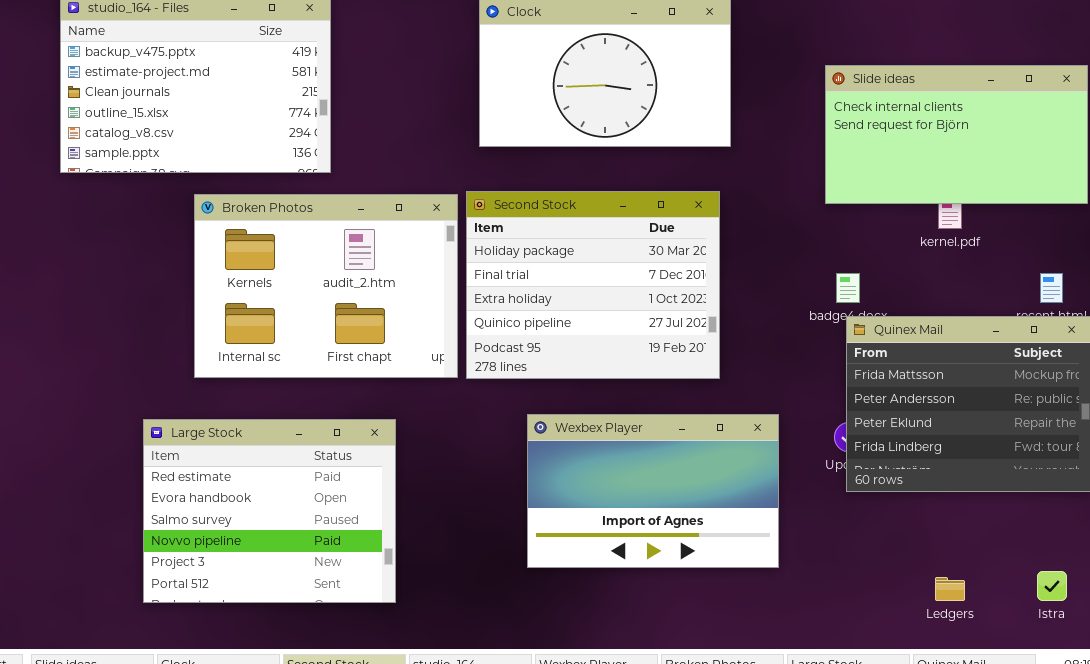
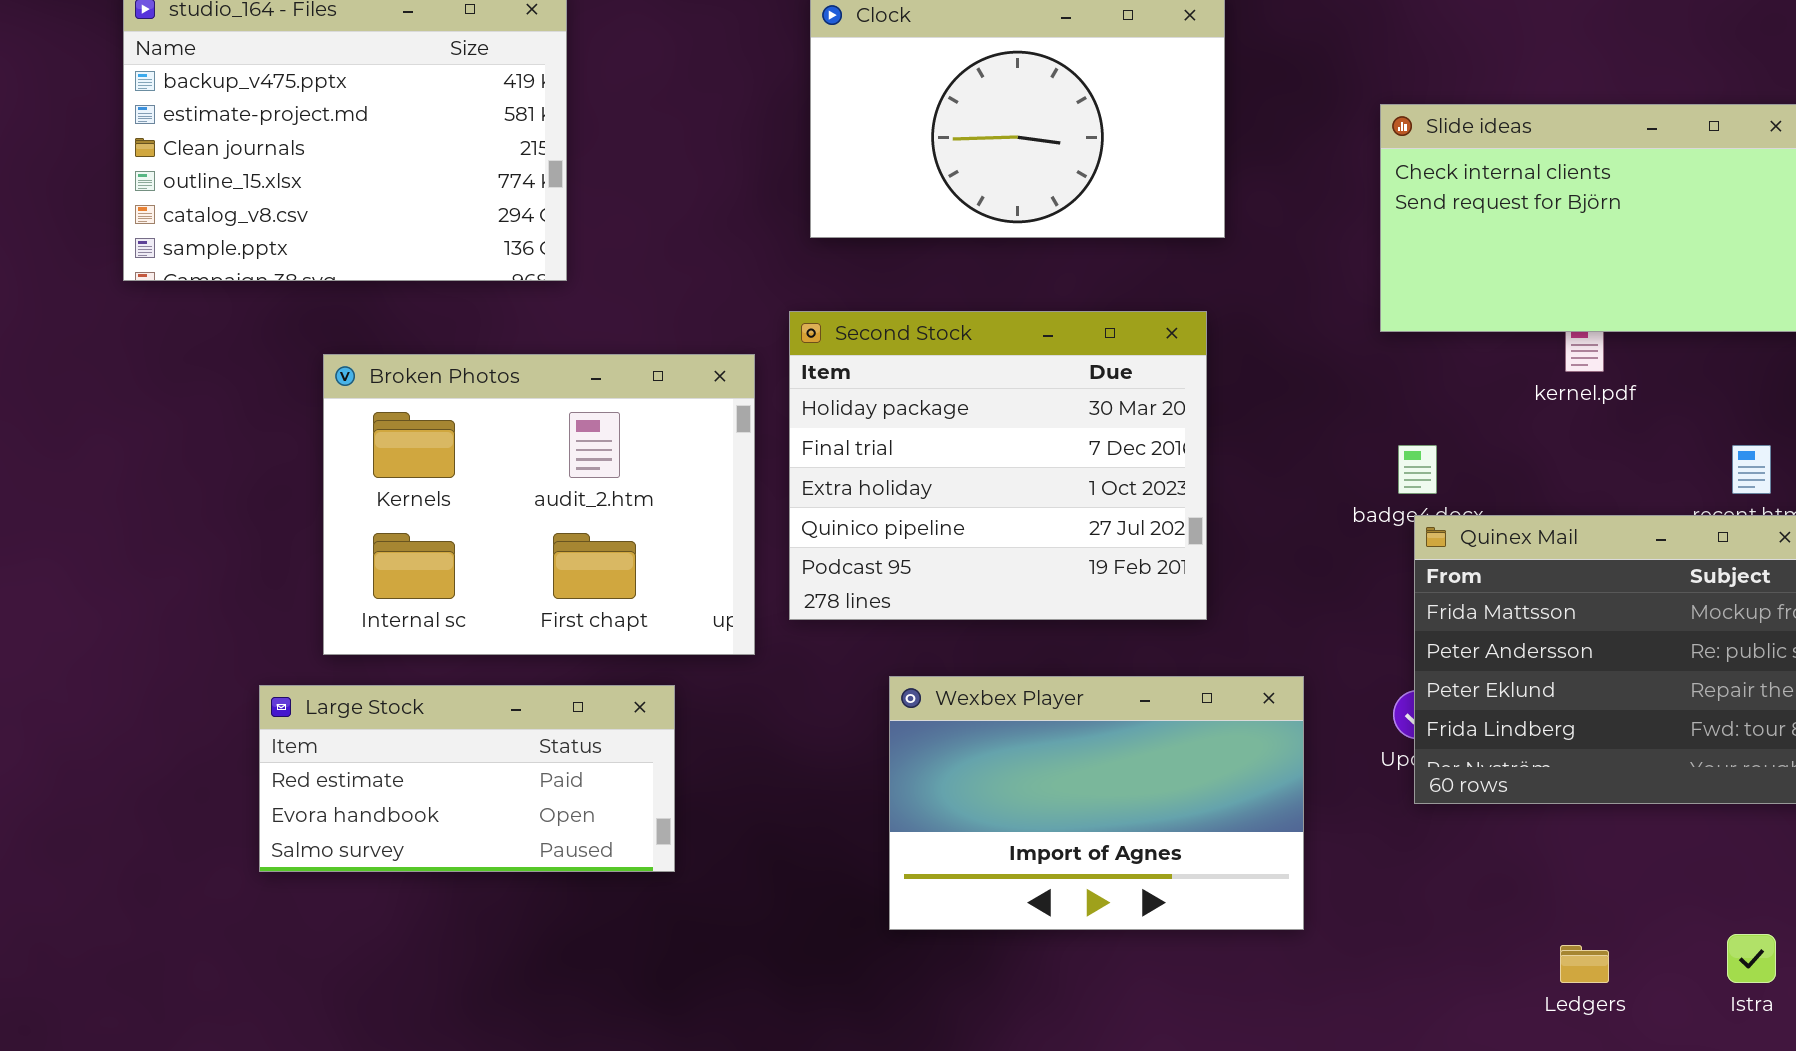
Broken Photos: [194,194,458,378] -> [323,354,755,655], moved
Large Stock: [143,419,396,603] -> [259,685,675,872], resized

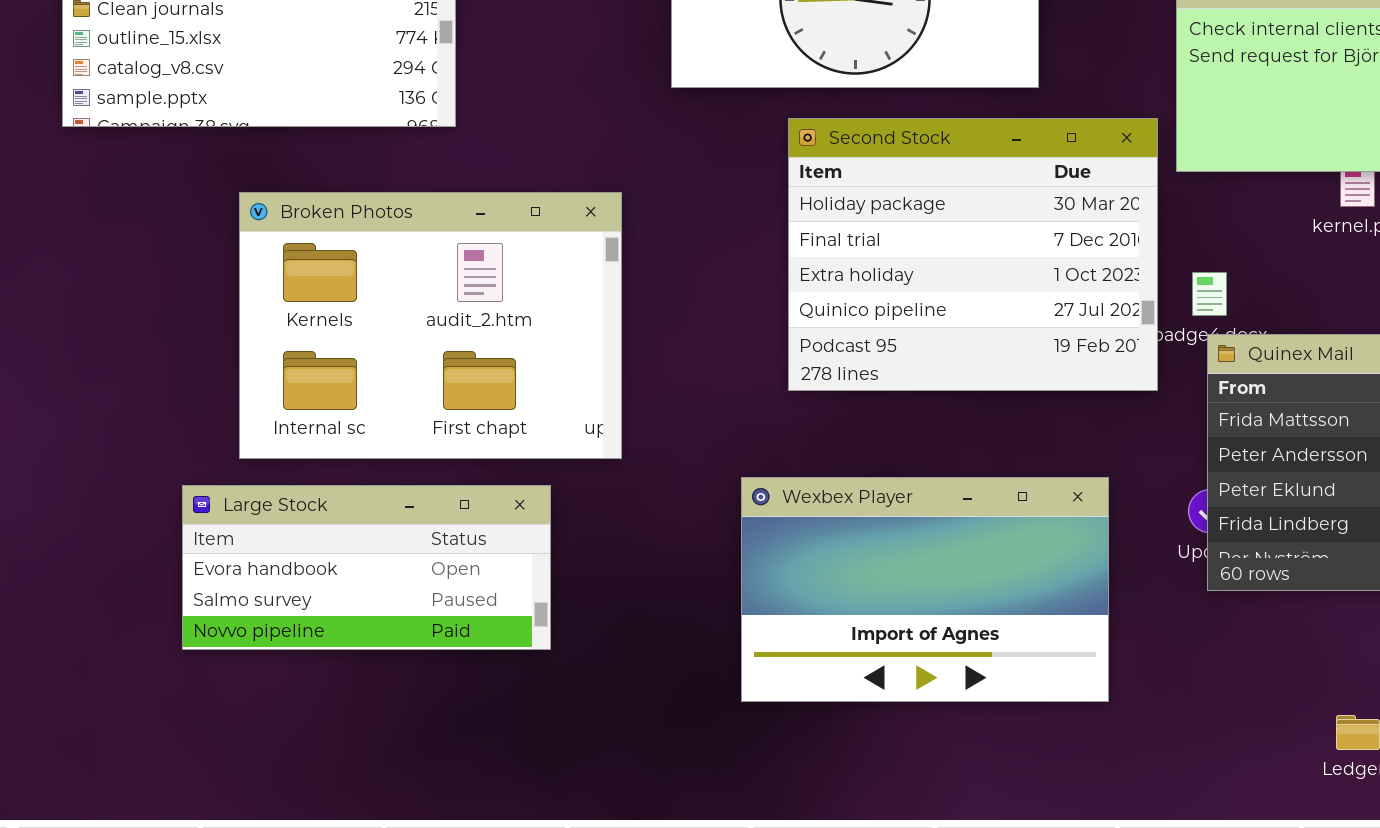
Second Stock: [789,311,1207,620] -> [788,118,1158,391], moved
Large Stock: [259,685,675,872] -> [182,485,551,650], scrolled down 1 row

